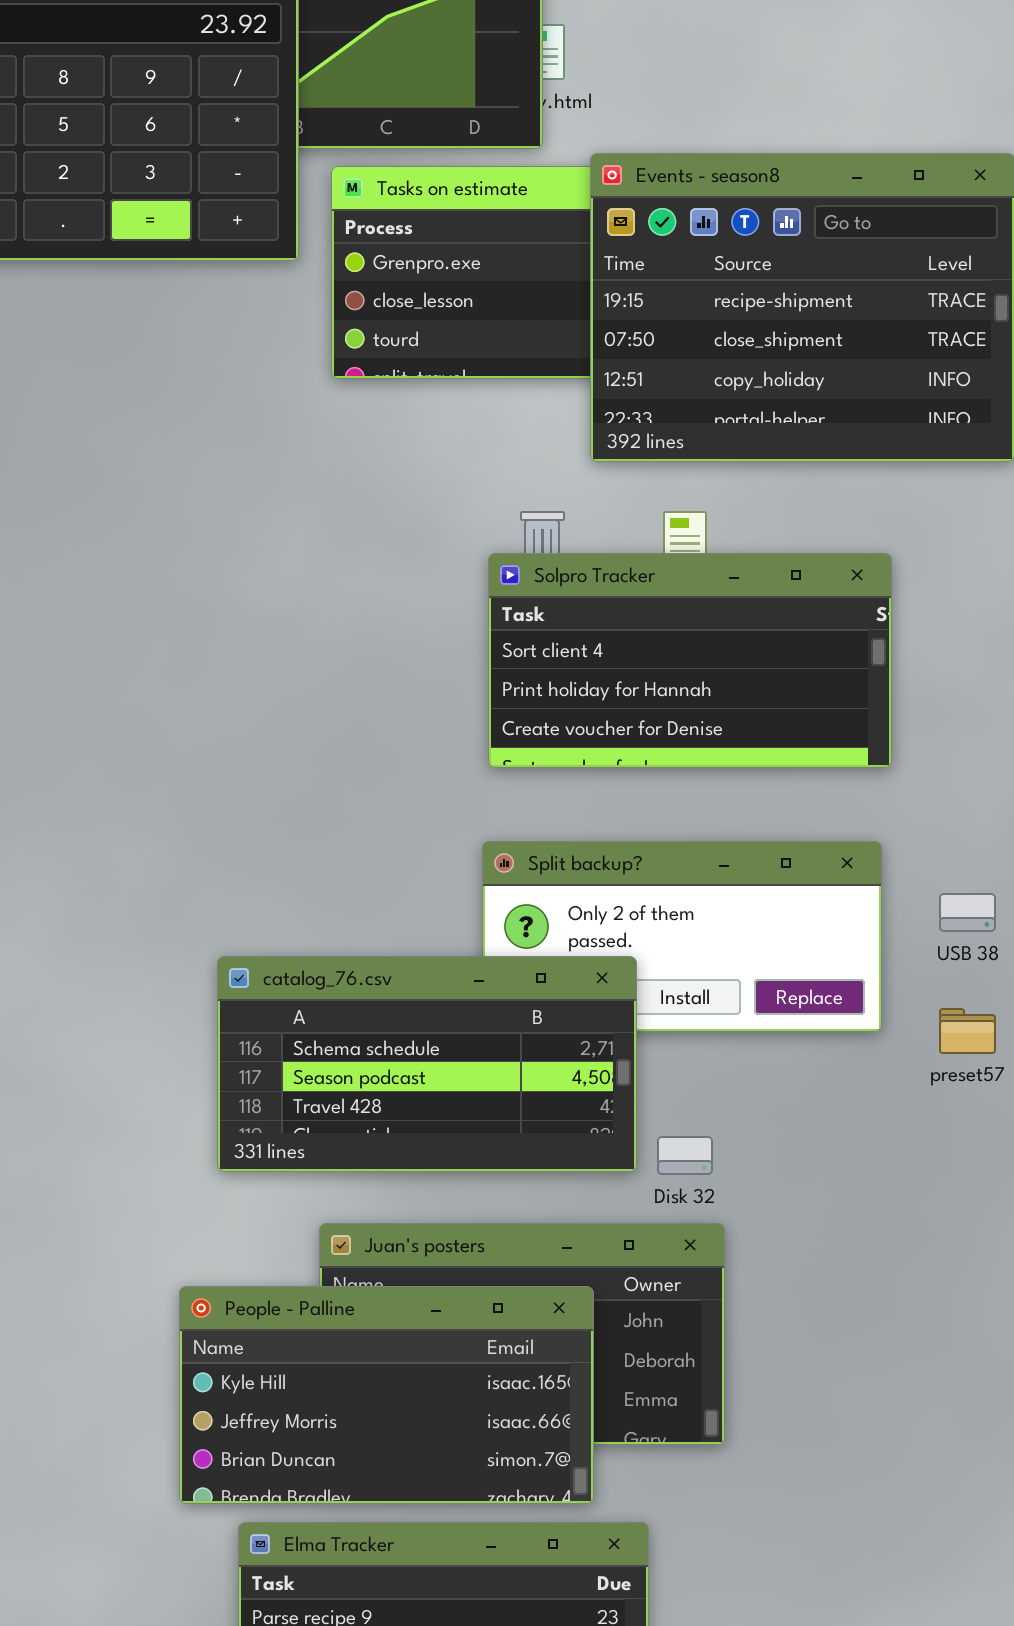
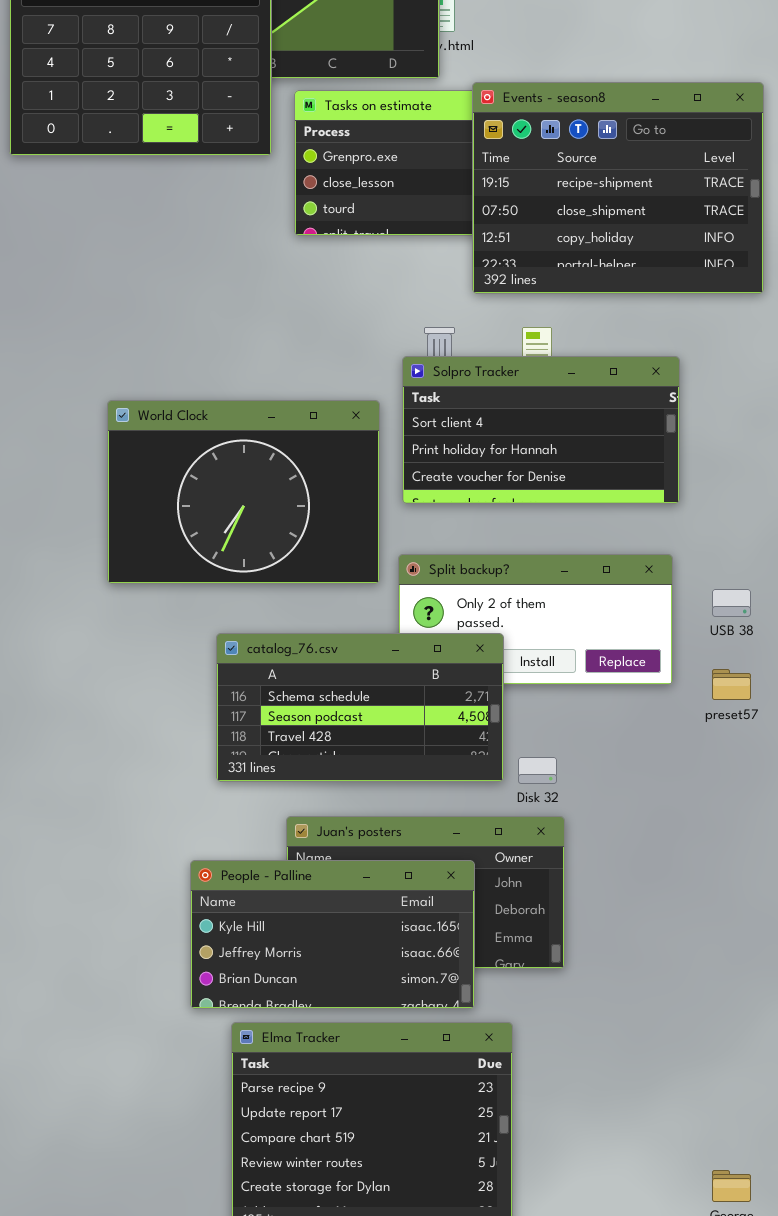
World Clock: none -> [107,400,380,584], opened

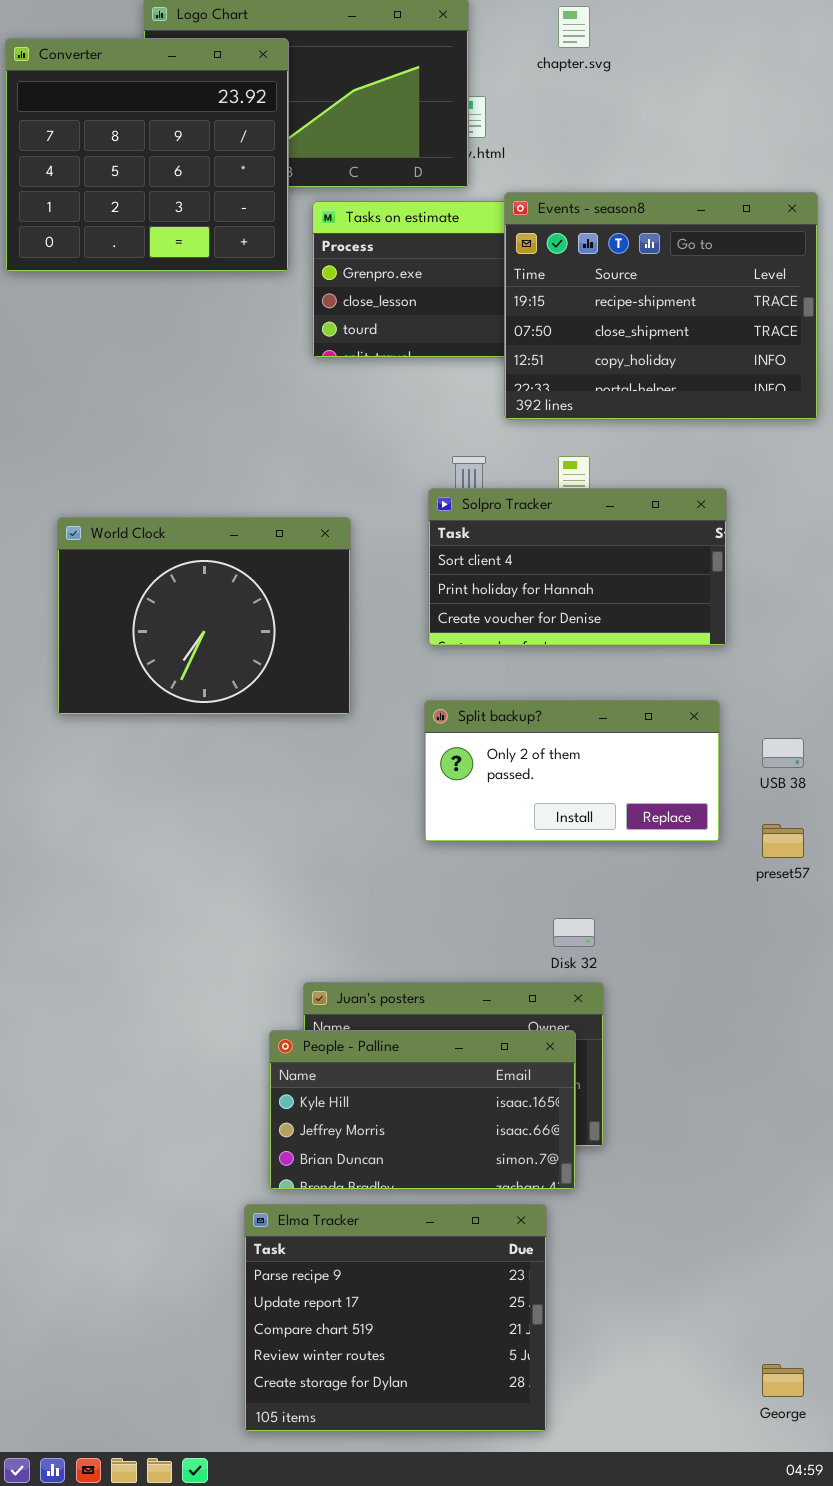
World Clock: [107,400,380,584] -> [57,517,351,715], moved
catalog_76.csv: [216,633,504,782] -> none, closed
People - Palline: [190,860,475,1009] -> [269,1030,576,1190], moved

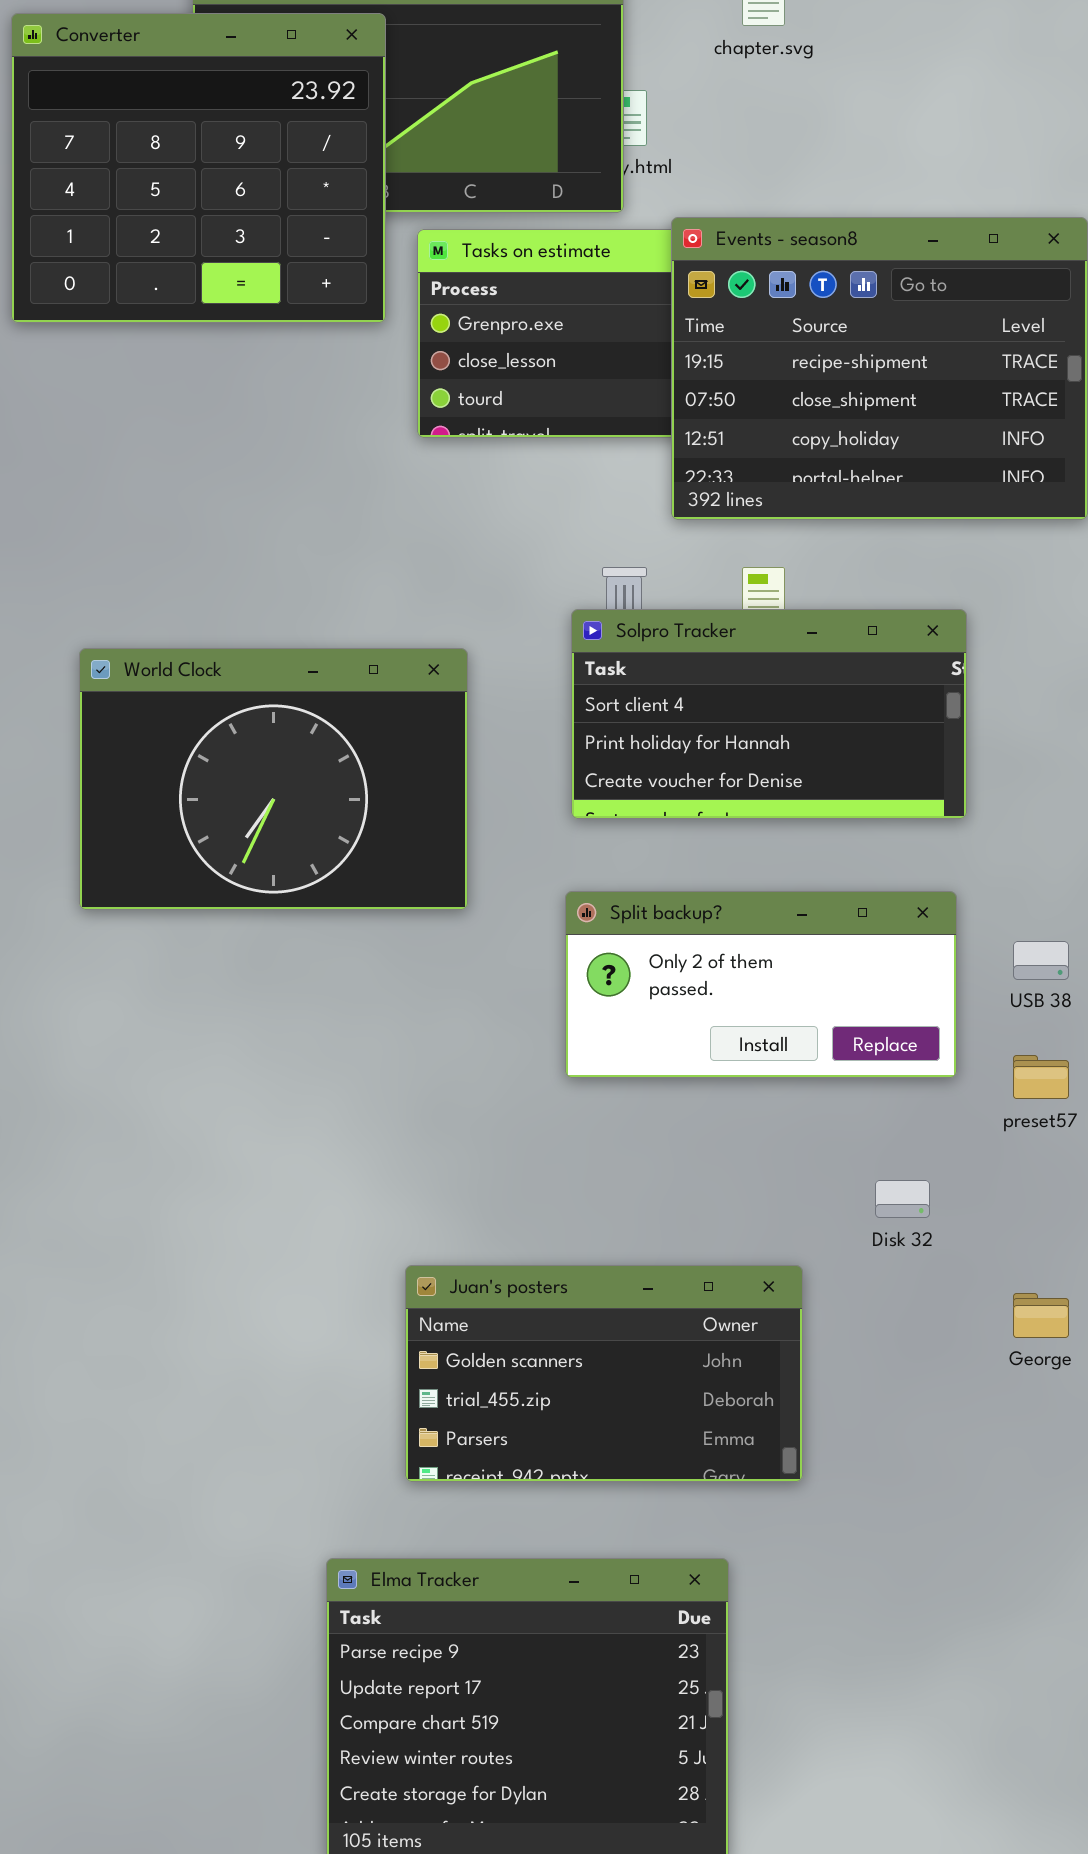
Disk 32: [553,918,595,947] -> [875,1180,930,1218], moved
People - Palline: [269,1030,576,1190] -> none, closed
George: [762,1364,804,1397] -> [1013,1293,1069,1338], moved

